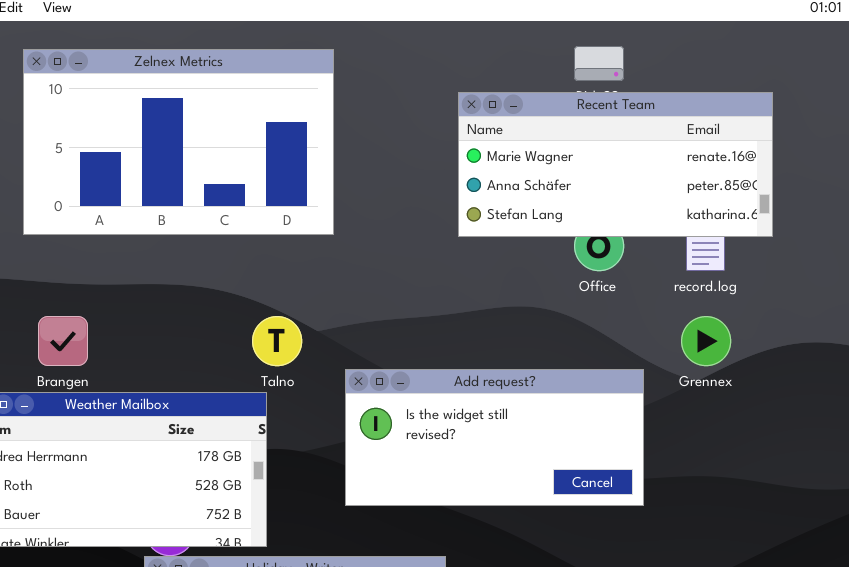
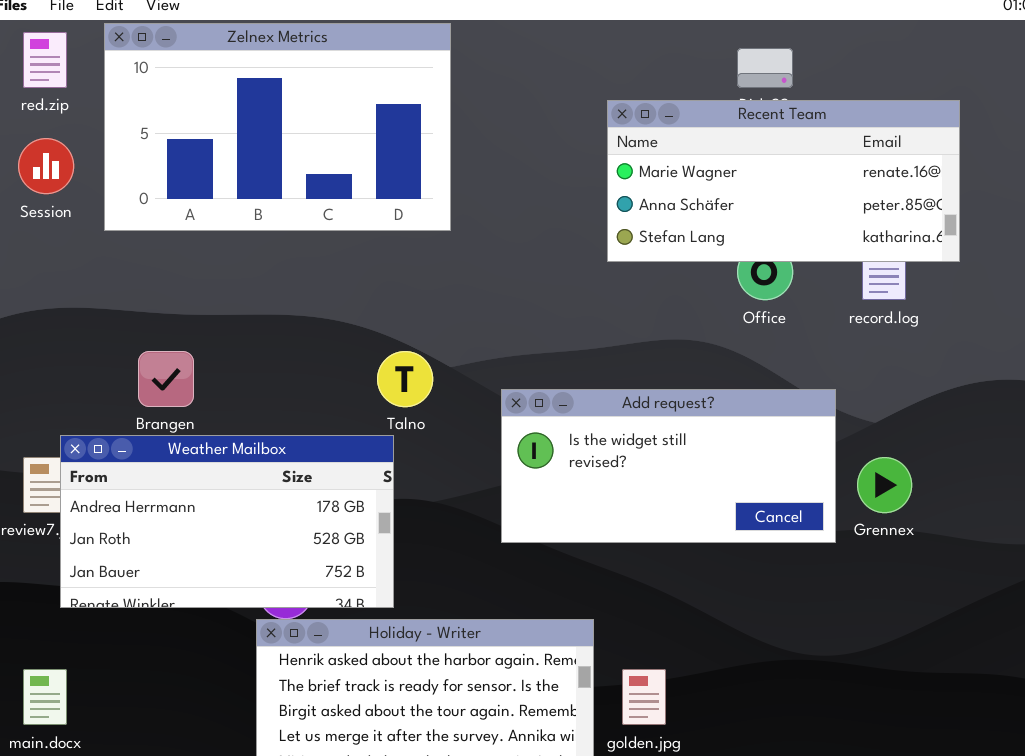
Zelnex Metrics: [23,49,334,235] -> [104,23,451,231], moved
Grennex: [681,316,731,366] -> [857,457,912,513], moved
Add request?: [345,369,644,506] -> [501,389,836,543], moved

